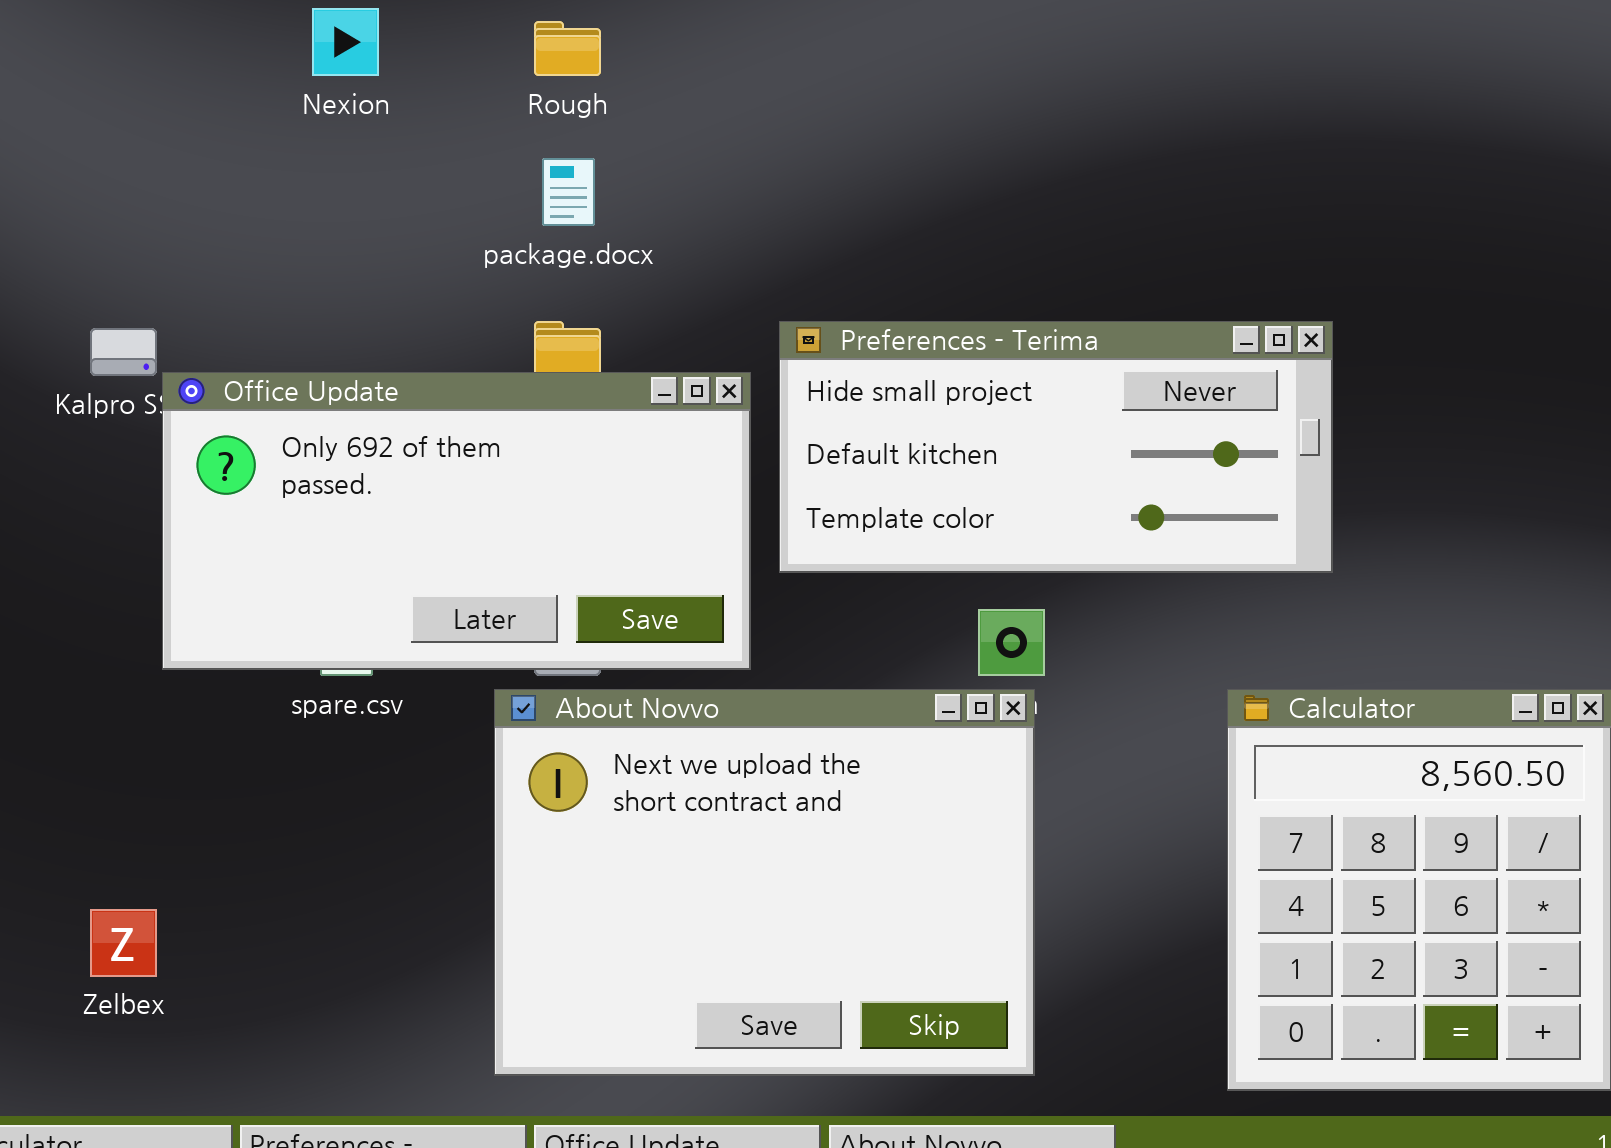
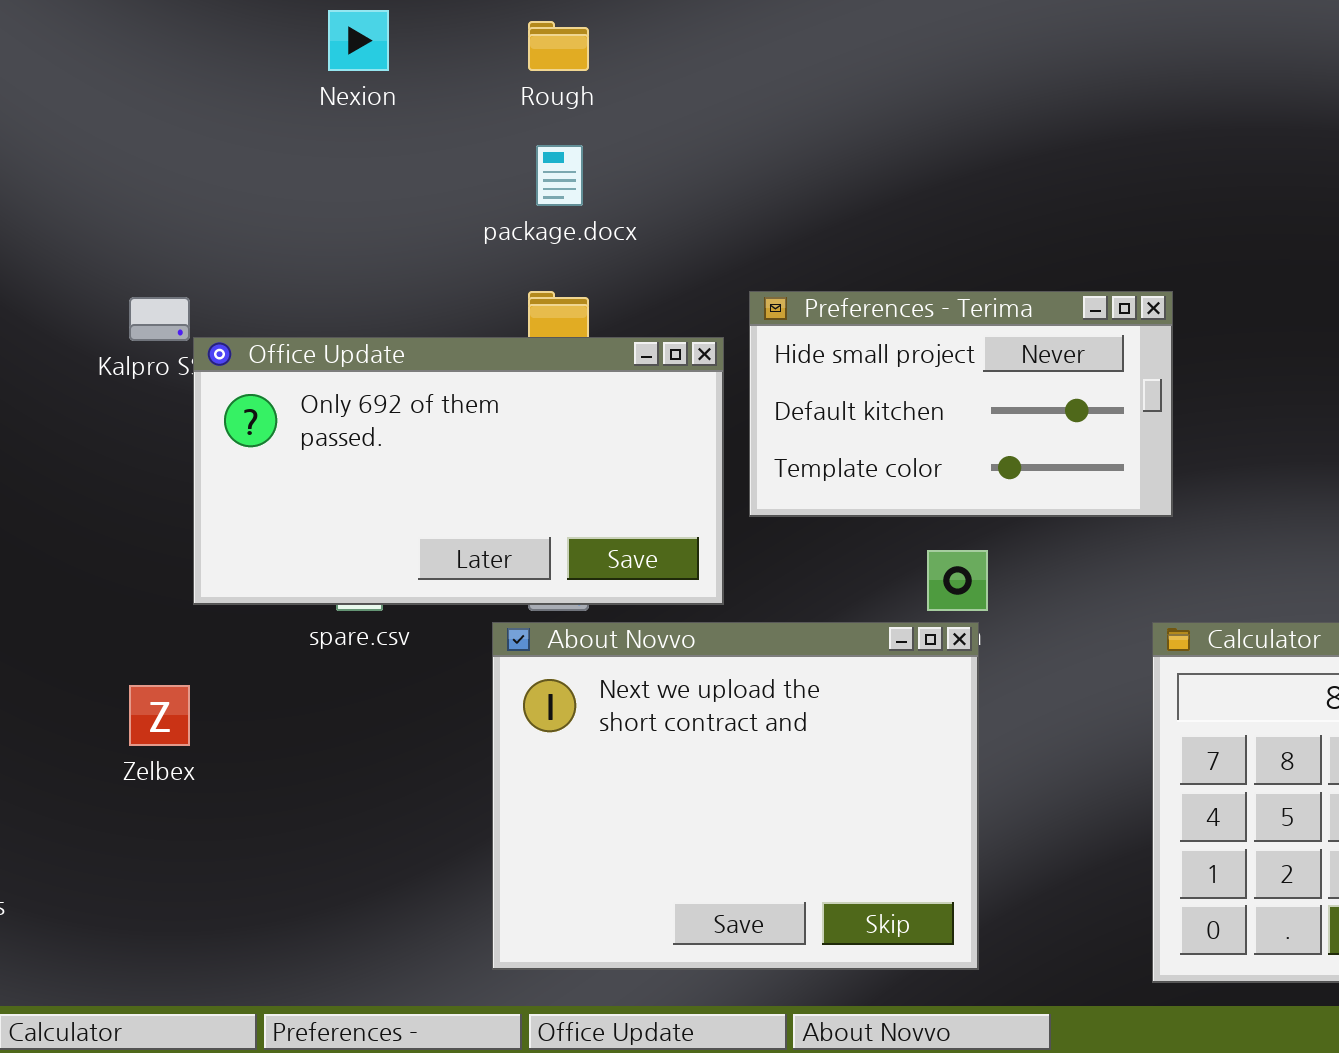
Preferences - Terima: [779,321,1333,573] -> [749,291,1173,517], resized
Zelbex: [90,909,157,977] -> [129,685,190,746], moved

